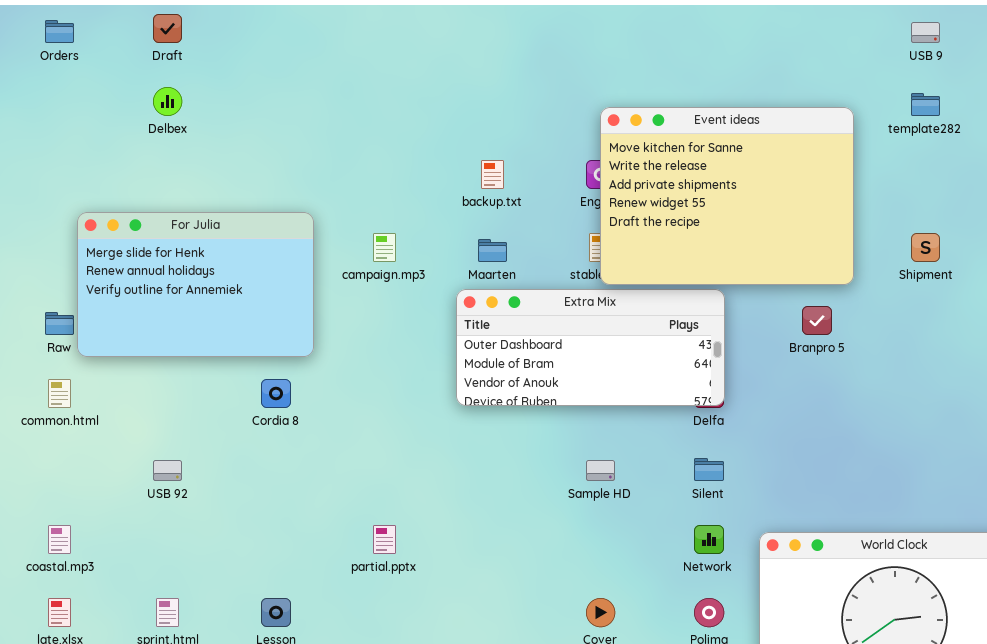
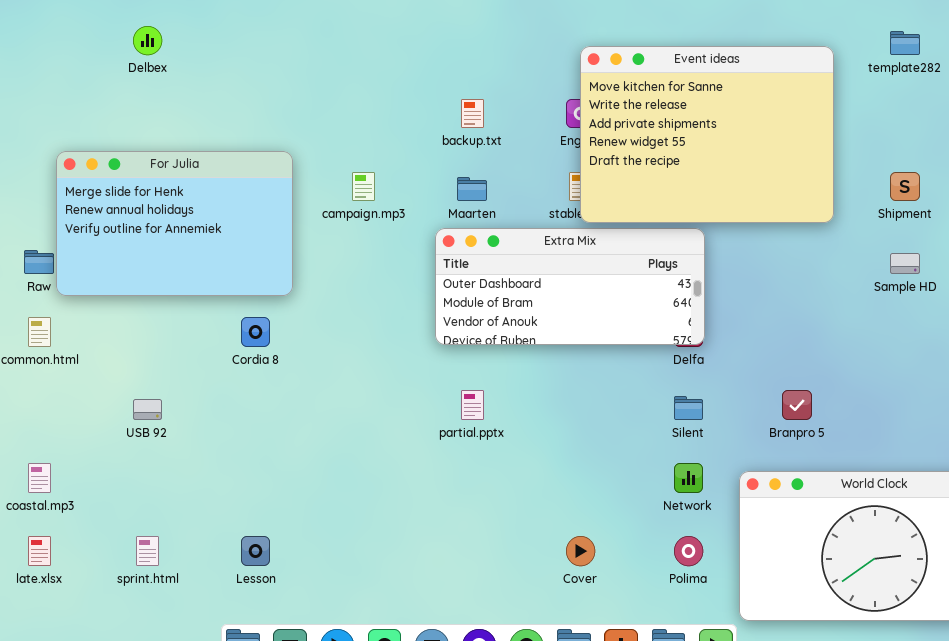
Branpro 5: [802,306,832,335] -> [782,390,812,420], moved
Sample HD: [586,460,615,481] -> [890,253,920,274], moved
partial.pptx: [373,525,396,554] -> [461,390,484,420], moved

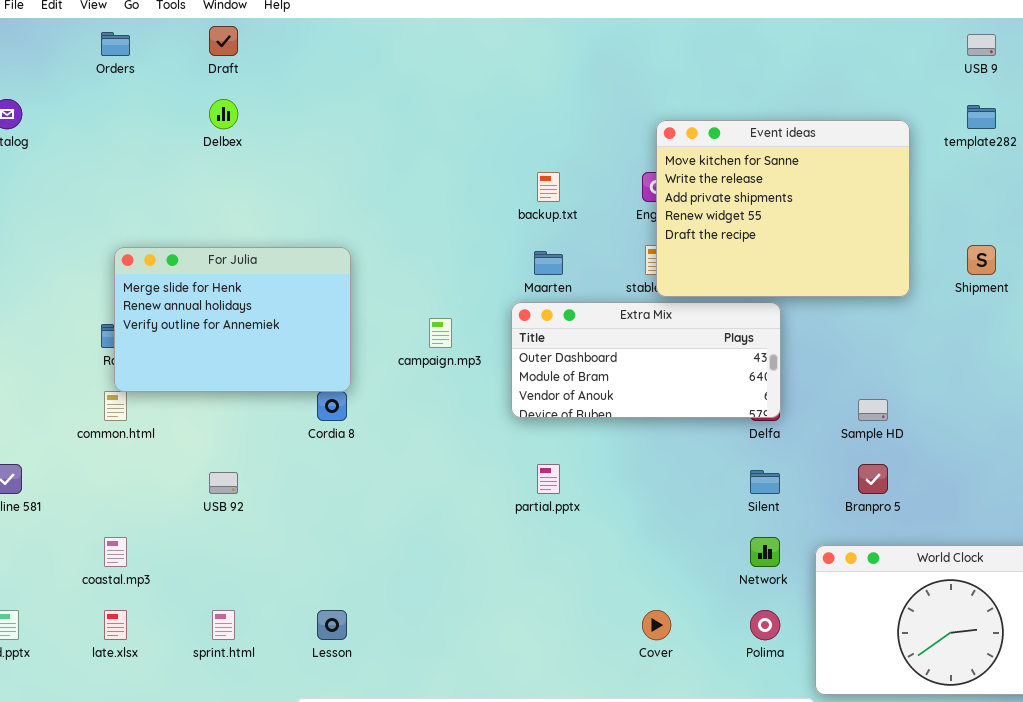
For Julia: [56,151,293,296] -> [114,247,351,392], moved
campaign.mp3: [352,172,375,201] -> [429,318,452,348], moved
Sample HD: [890,253,920,274] -> [858,399,888,421], moved

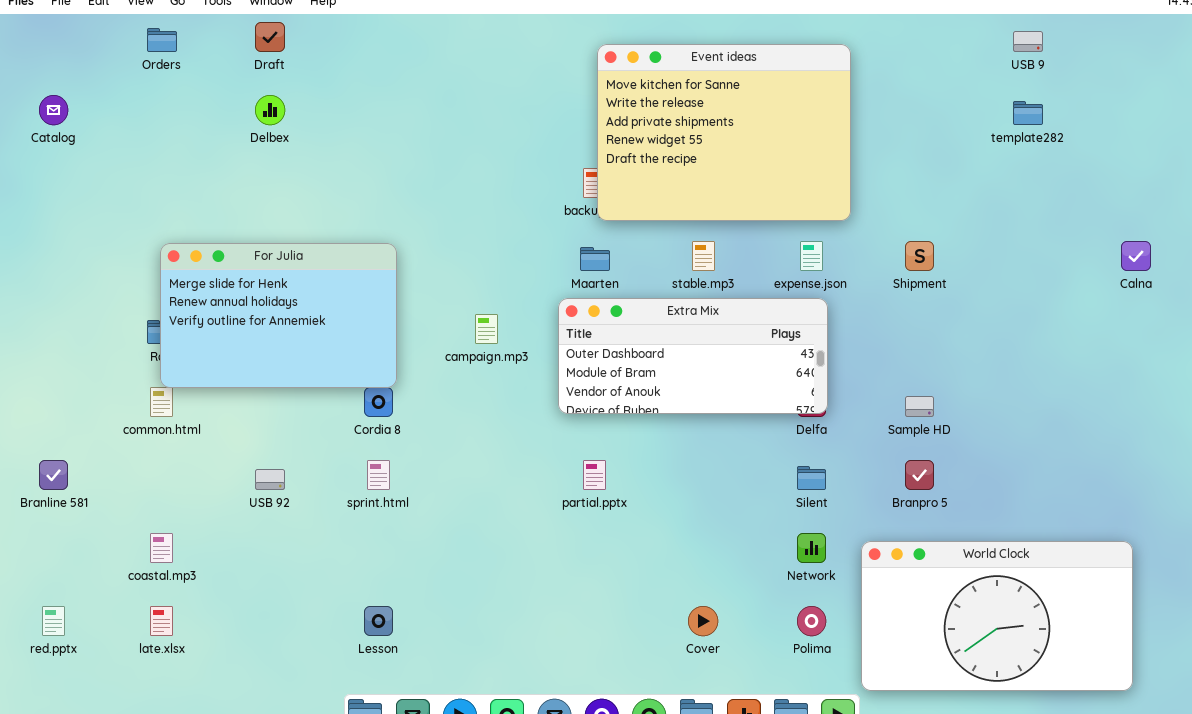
Event ideas: [656,120,910,297] -> [597,44,851,221], moved
Shipment: [967,245,996,275] -> [905,241,934,271], moved
sprint.html: [212,610,235,640] -> [367,460,390,490], moved

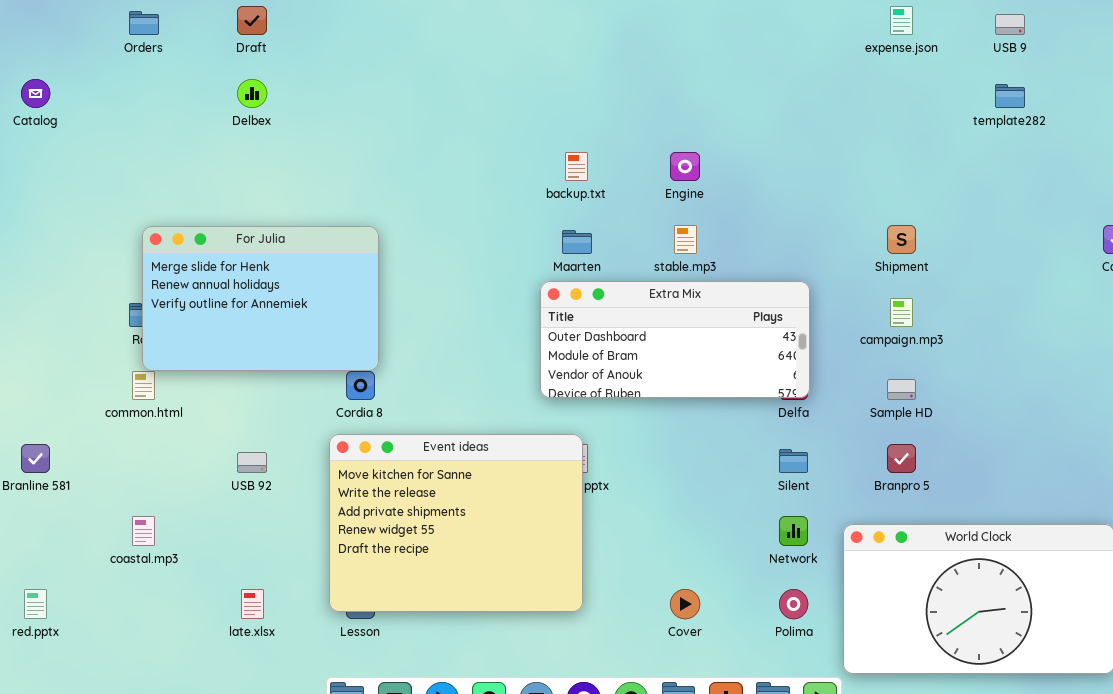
Event ideas: [597,44,851,221] -> [329,434,583,612], moved
expense.json: [800,241,823,271] -> [890,6,913,35], moved
campaign.mp3: [475,314,498,344] -> [890,298,913,327], moved
late.xlsx: [150,606,173,636] -> [241,589,264,619], moved

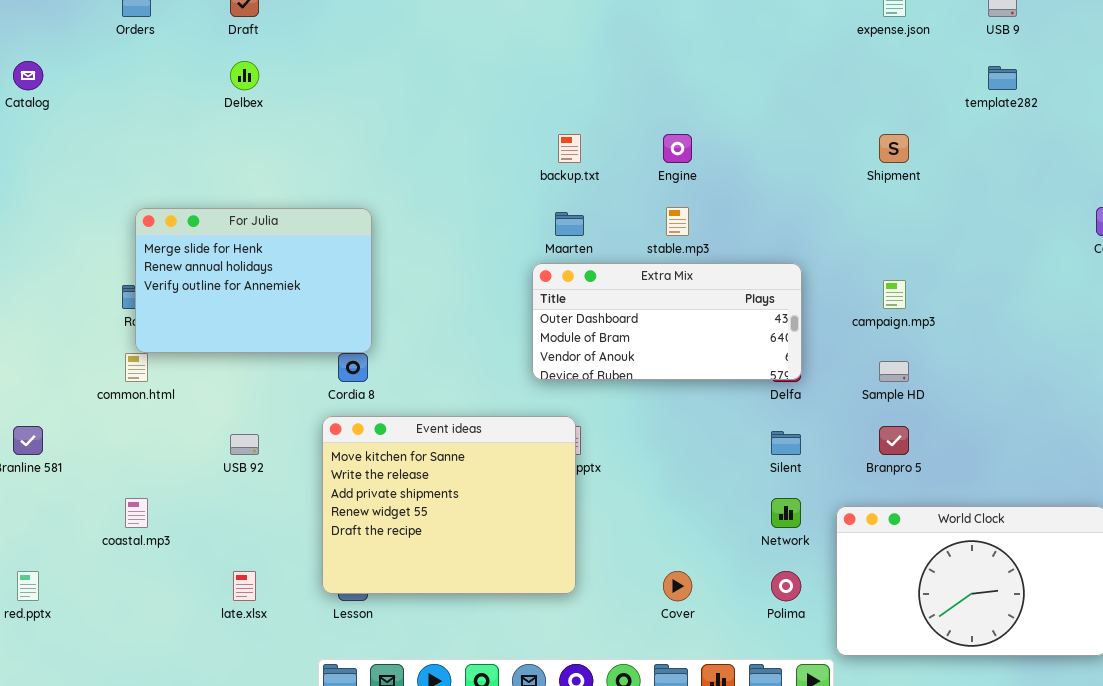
Shipment: [887,225,916,254] -> [879,134,909,163], moved

